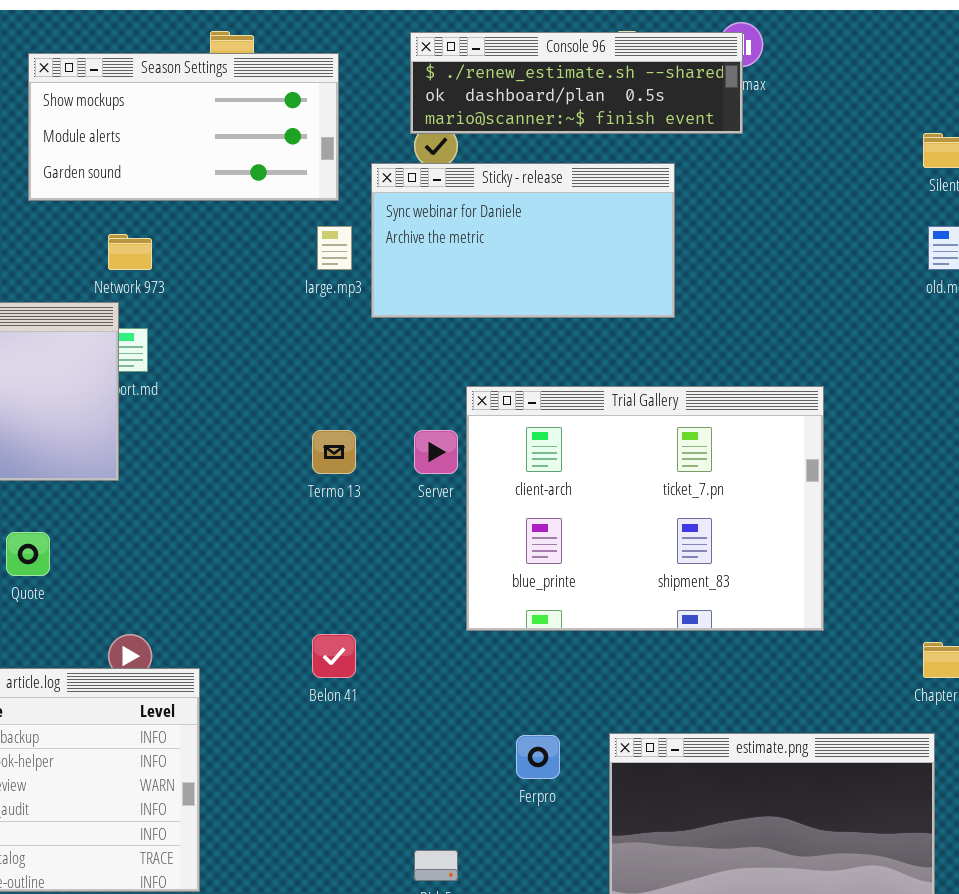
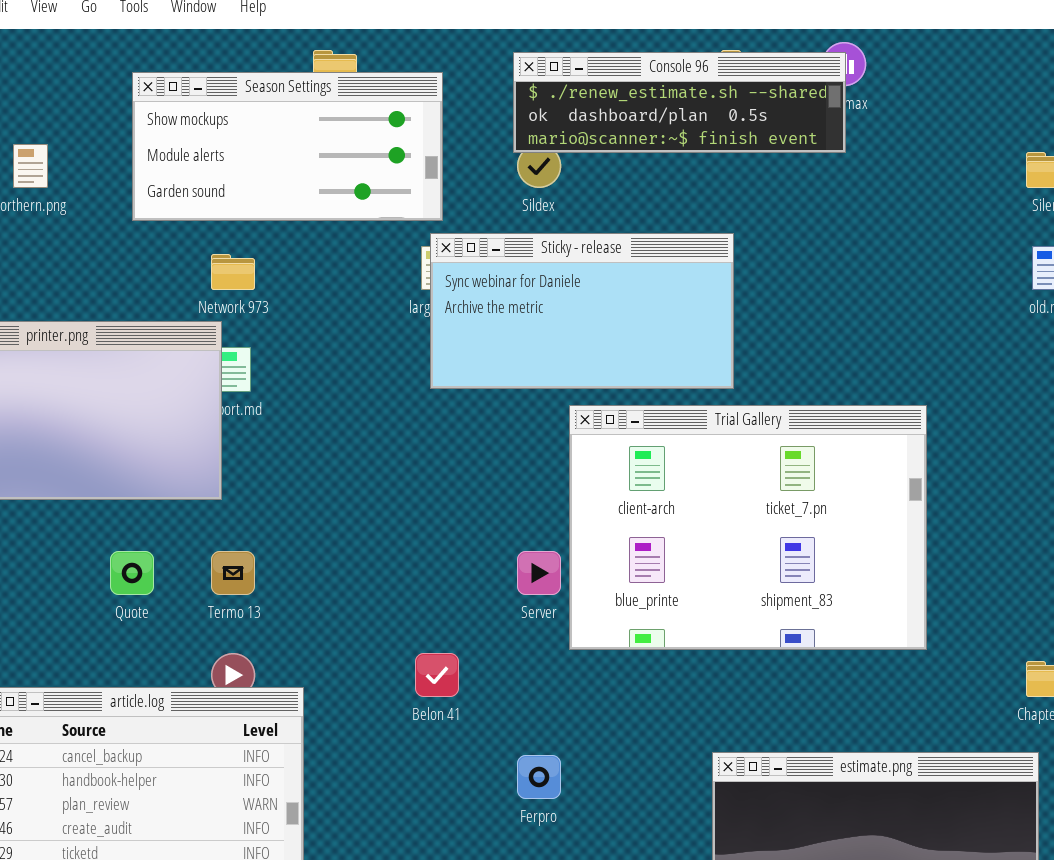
Sticky - release: [371,163,675,318] -> [430,233,734,389], moved
Termo 13: [312,430,356,474] -> [211,551,255,595], moved
Server: [414,430,458,474] -> [517,551,561,595], moved
Ferpro: [516,735,560,779] -> [517,755,561,799], moved

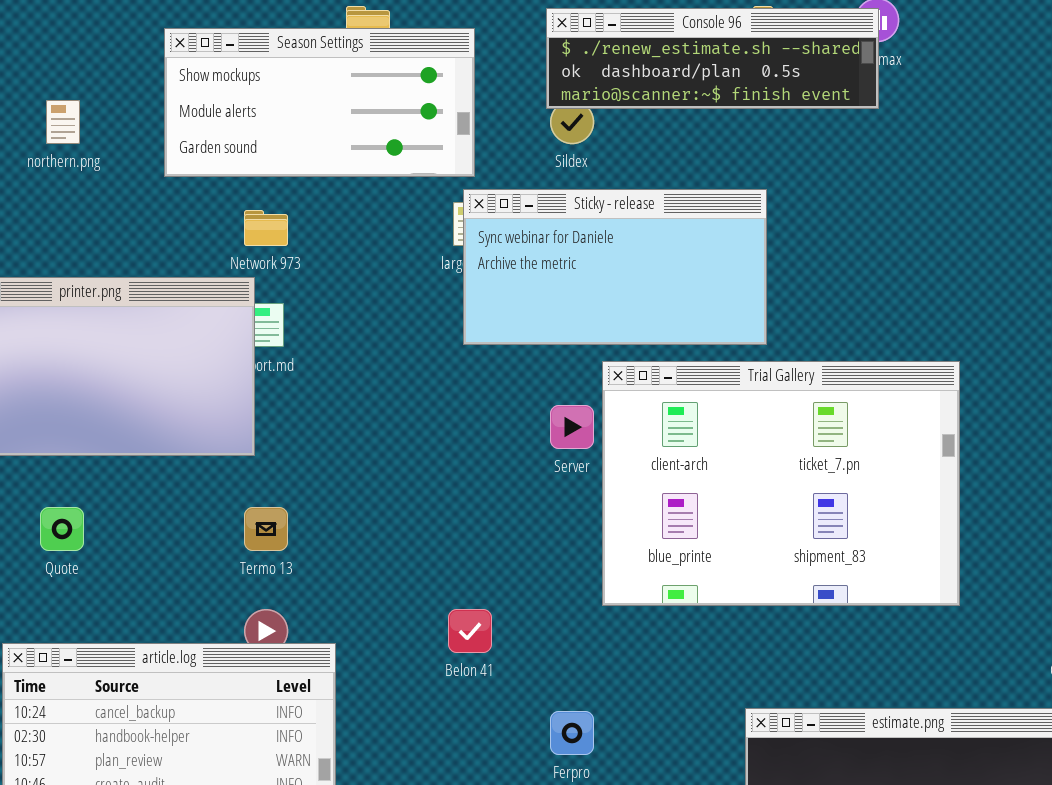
Quote: [110,551,154,595] -> [40,507,84,551], moved
Server: [517,551,561,595] -> [550,405,594,449], moved

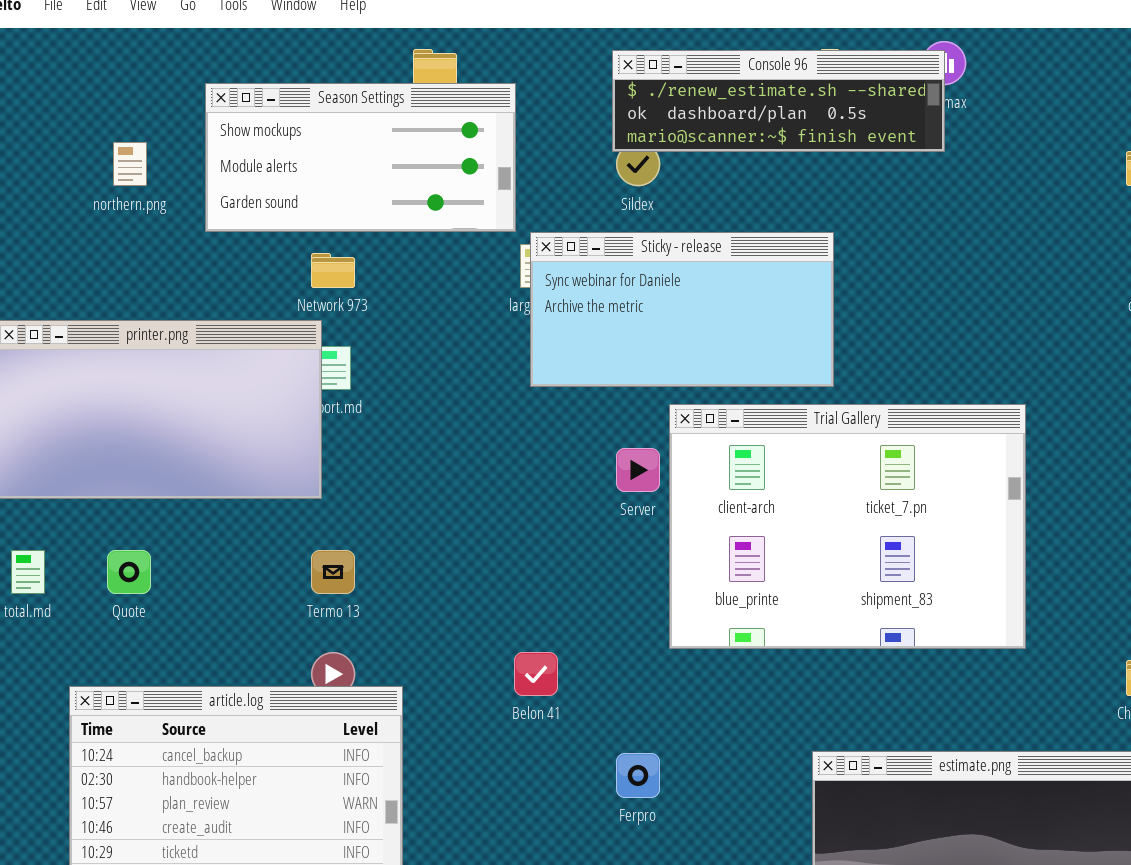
Season Settings: [164,28,475,177] -> [205,83,516,232], moved

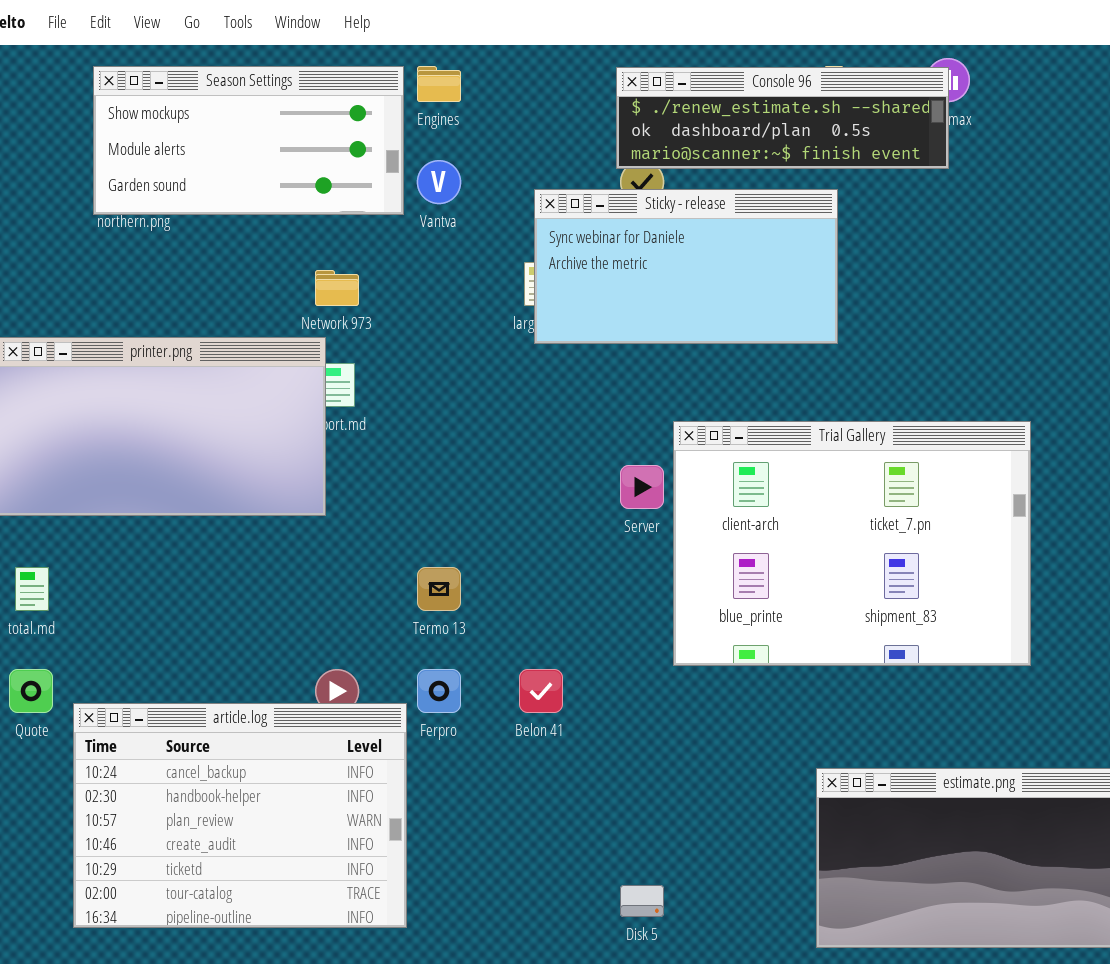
Season Settings: [205,83,516,232] -> [93,66,404,215], moved
Sticky - release: [530,232,834,387] -> [534,189,838,344], moved
Quote: [107,550,151,594] -> [9,669,53,713], moved
Termo 13: [311,550,355,594] -> [417,567,461,611], moved
Ferpro: [616,753,660,798] -> [417,669,461,713], moved

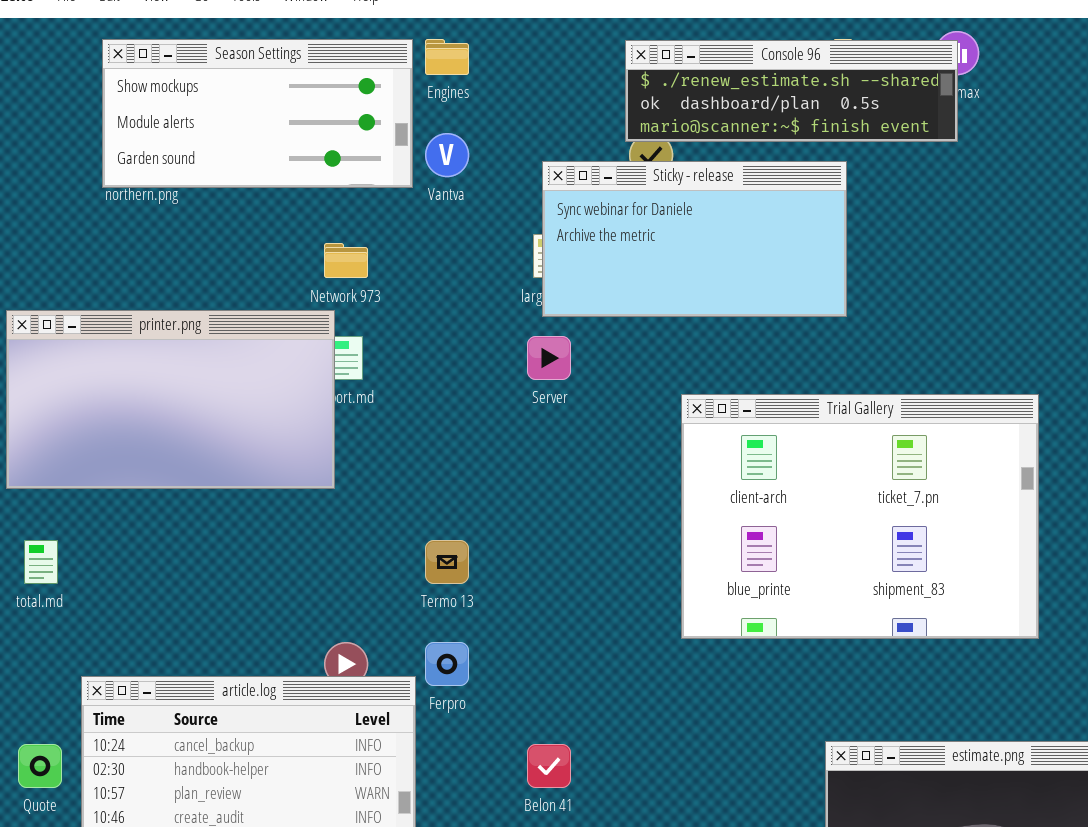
Server: [620,465,664,509] -> [527,336,571,380], moved
Quote: [9,669,53,713] -> [18,744,62,788], moved
Belon 41: [519,669,563,713] -> [527,744,571,788], moved

